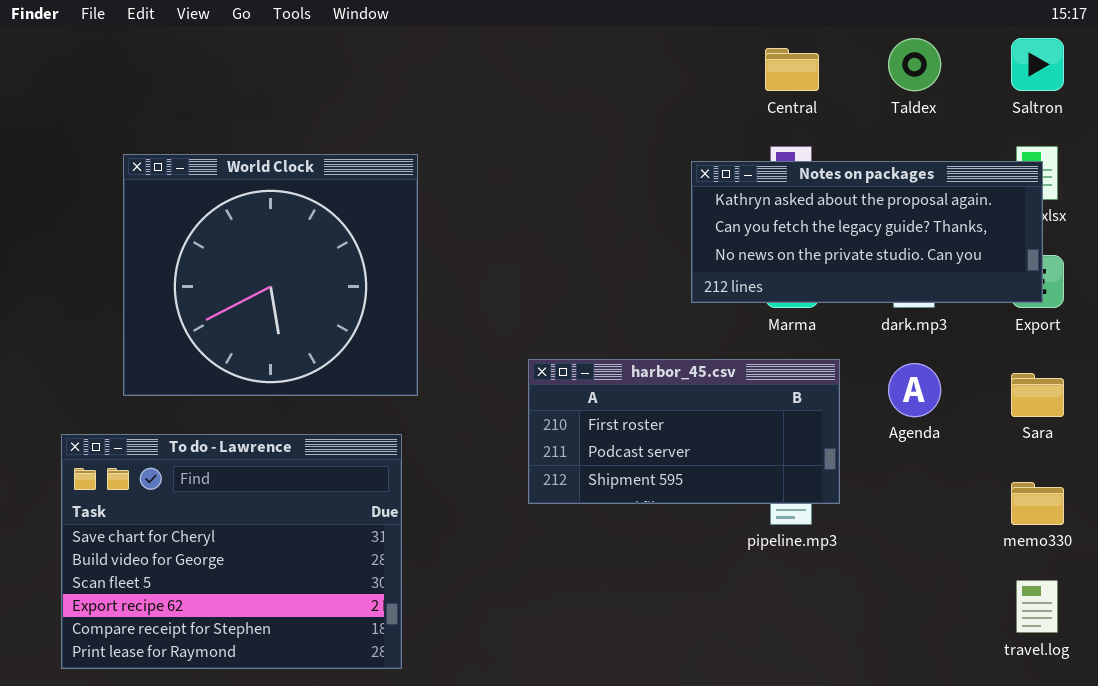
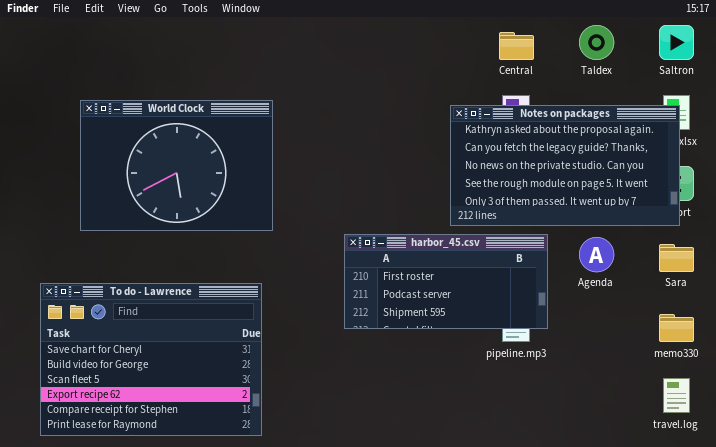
World Clock: [123,154,418,396] -> [80,100,273,231], resized
Notes on packages: [691,161,1043,303] -> [450,105,680,226], resized

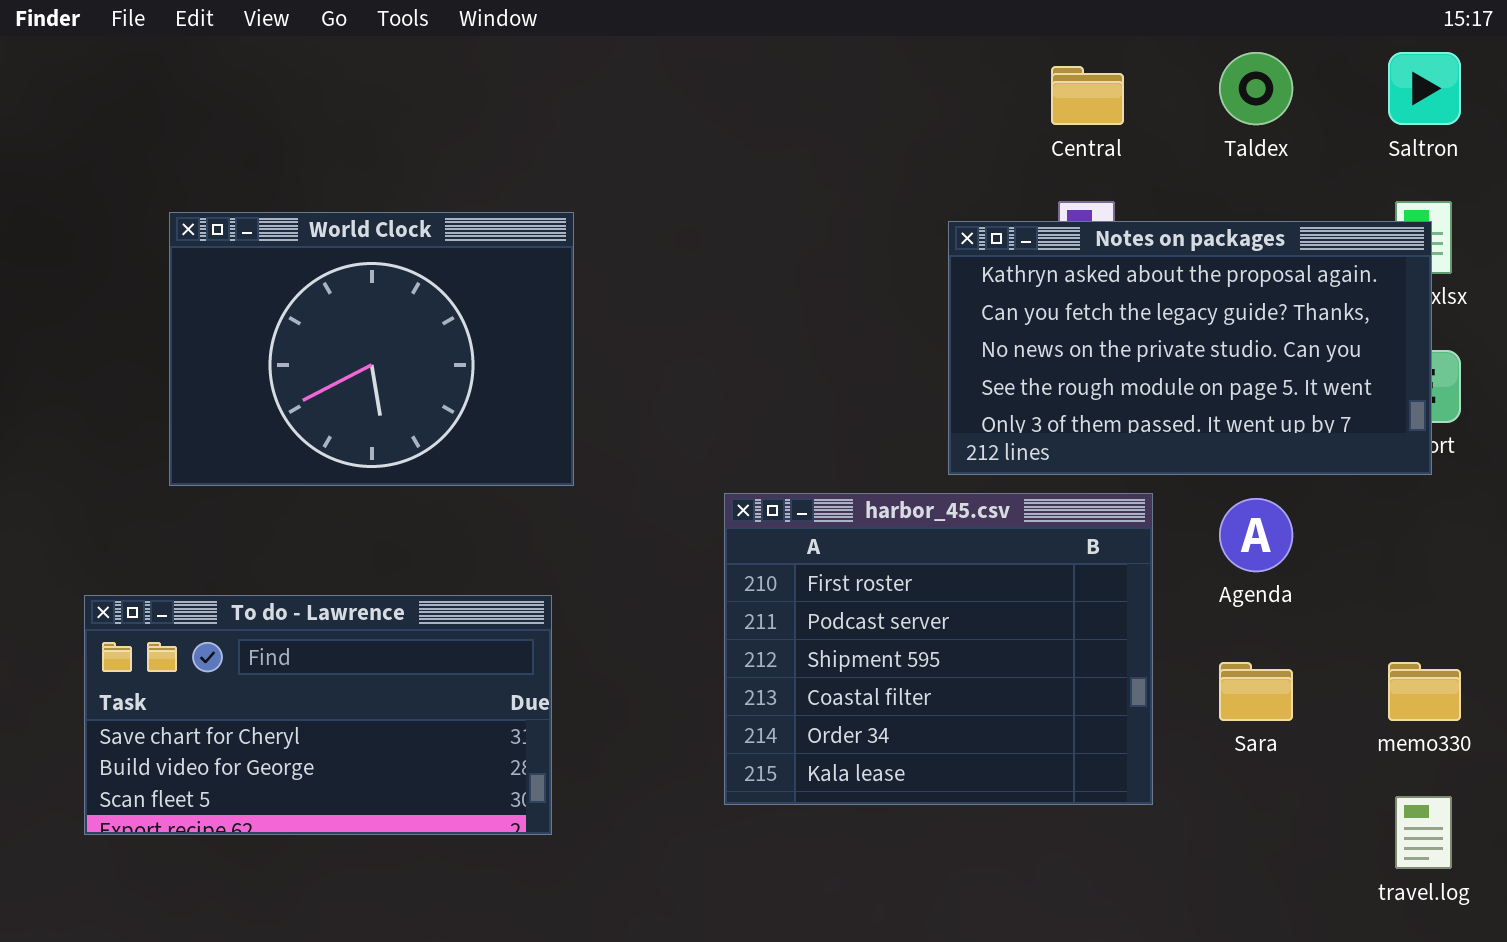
harbor_45.csv: [344,234,548,329] -> [724,493,1153,805], resized
Sara: [659,244,694,272] -> [1219,662,1293,721], moved
To do - Lawrence: [40,283,262,436] -> [84,595,552,835], resized

